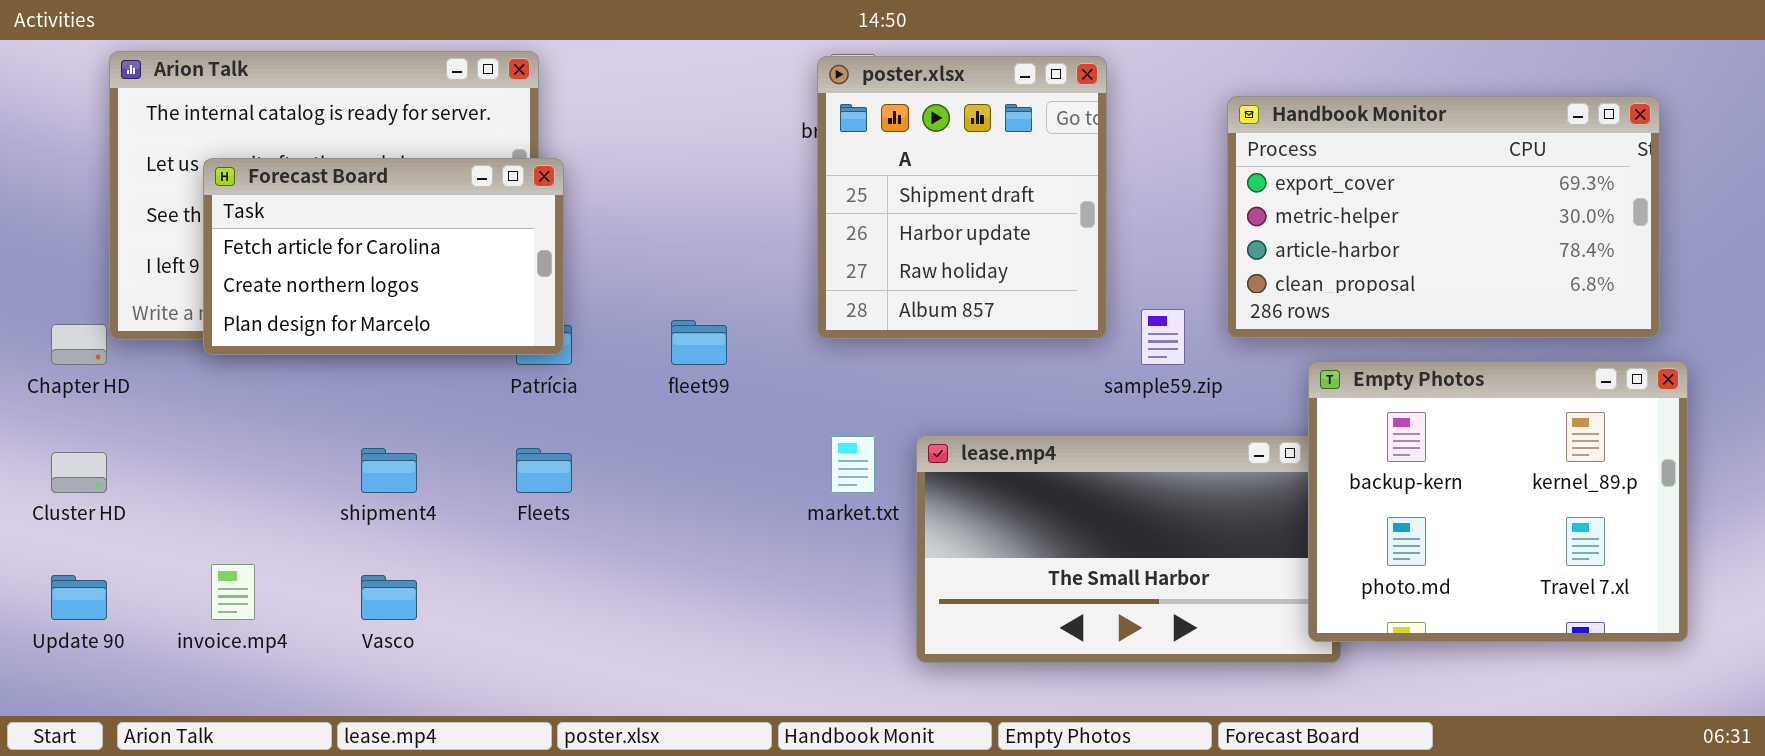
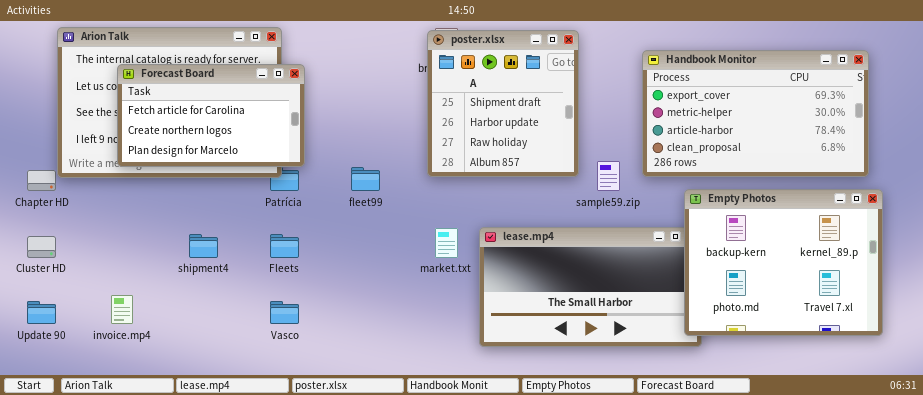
Forecast Board: [203,158,564,355] -> [117,64,305,167], moved
Vasco: [361,575,417,620] -> [270,301,299,324], moved

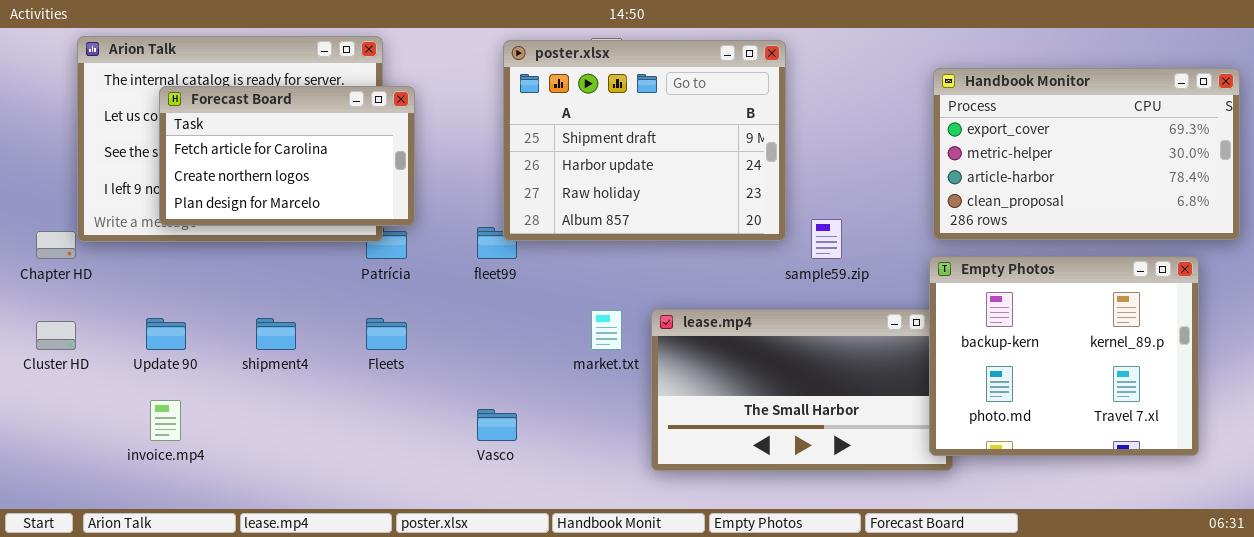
poster.xlsx: [427,30,579,177] -> [503,40,786,241], resized
Handbook Monitor: [642,50,869,177] -> [933,68,1240,240], moved
Update 90: [27,301,56,324] -> [146,318,186,350], moved
Vasco: [270,301,299,324] -> [477,409,517,441], moved

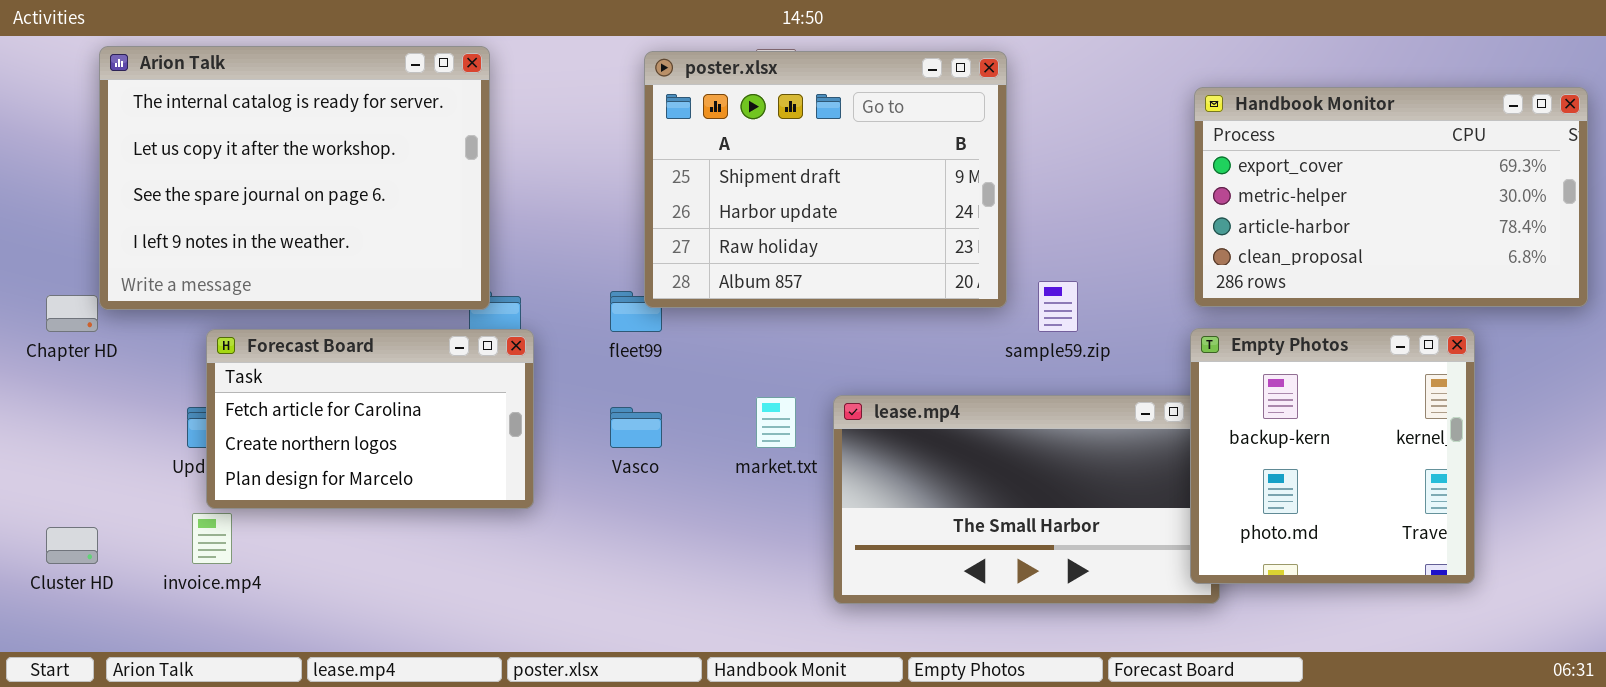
Forecast Board: [159,86,415,226] -> [206,329,534,509], moved
Empty Photos: [929,256,1199,456] -> [1190,328,1475,584], resized
Cluster HD: [36,321,76,350] -> [46,527,98,564], moved
Vasco: [477,409,517,441] -> [610,407,662,448], moved

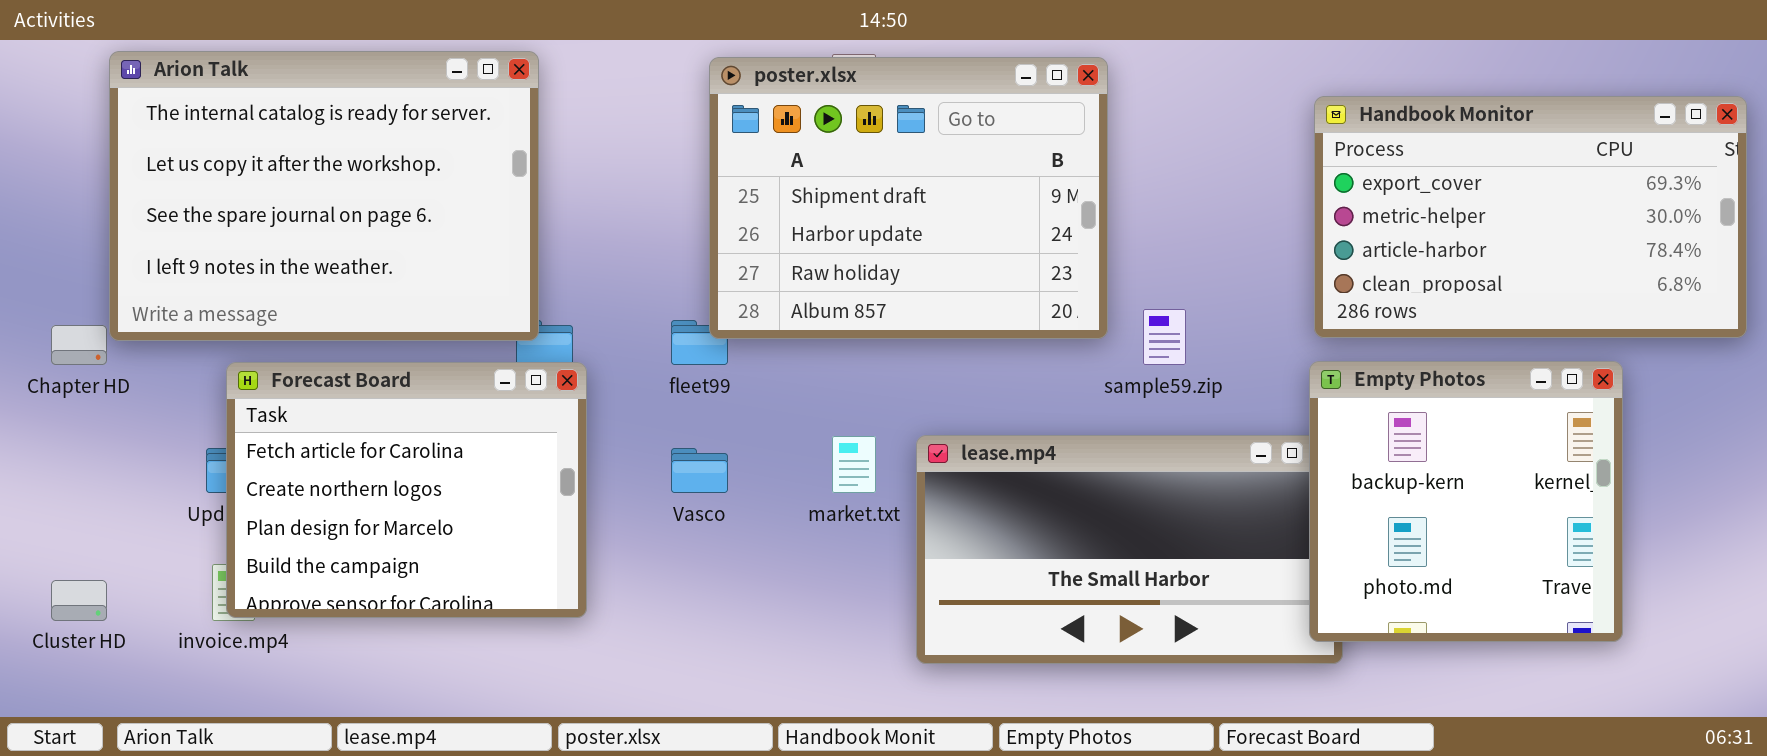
Forecast Board: [206,329,534,509] -> [226,362,587,618], resized

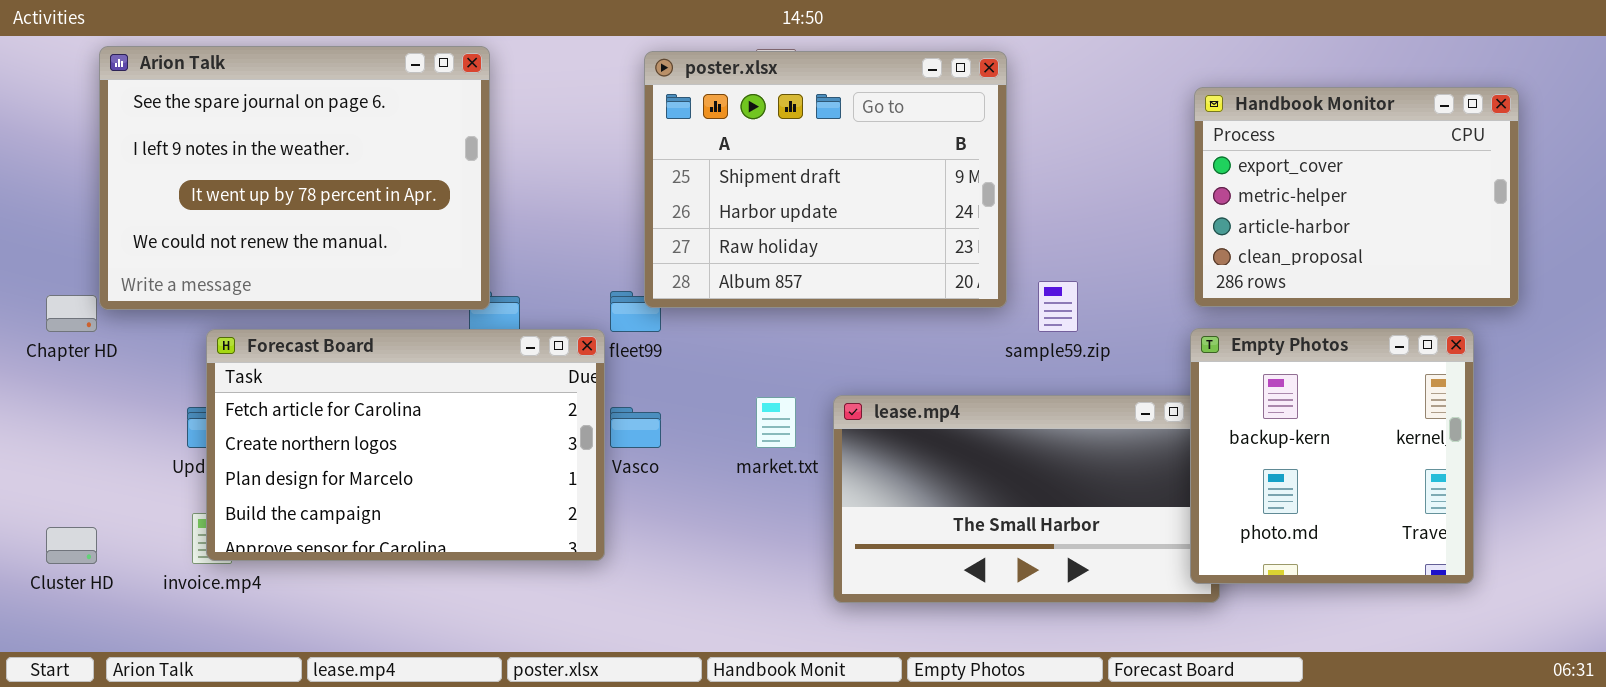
Arion Talk: [109,51,539,341] -> [99,46,490,310], scrolled down 2 rows
Handbook Monitor: [1314,96,1747,338] -> [1194,87,1519,307], resized
Forecast Board: [226,362,587,618] -> [206,329,605,561], resized

